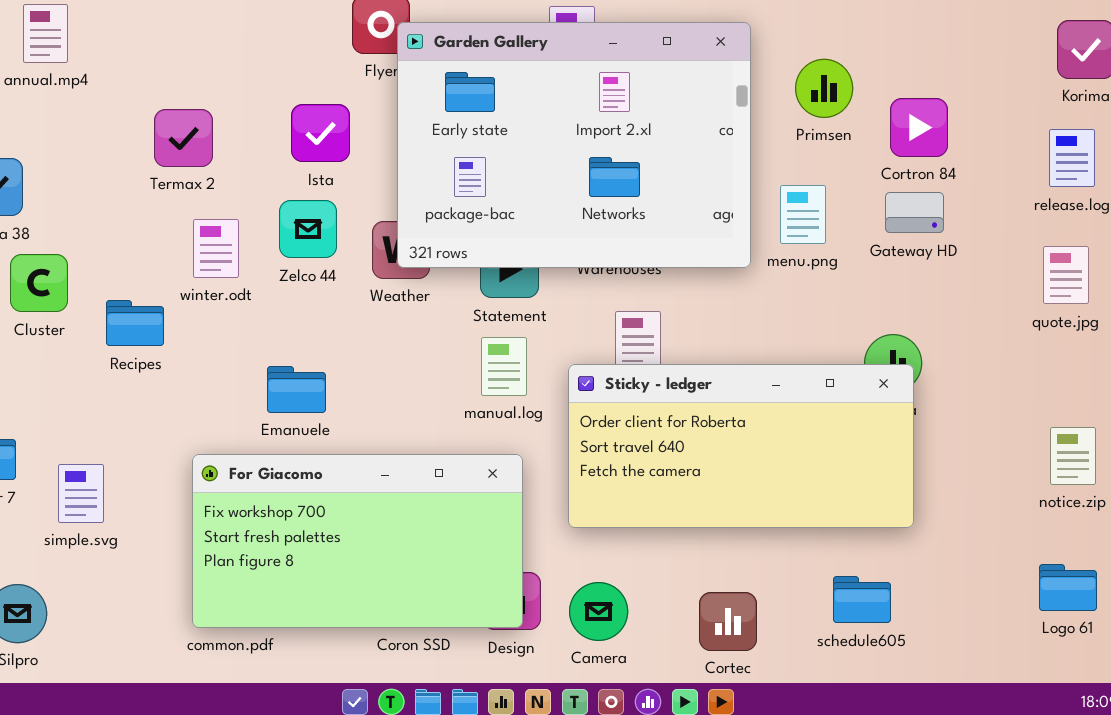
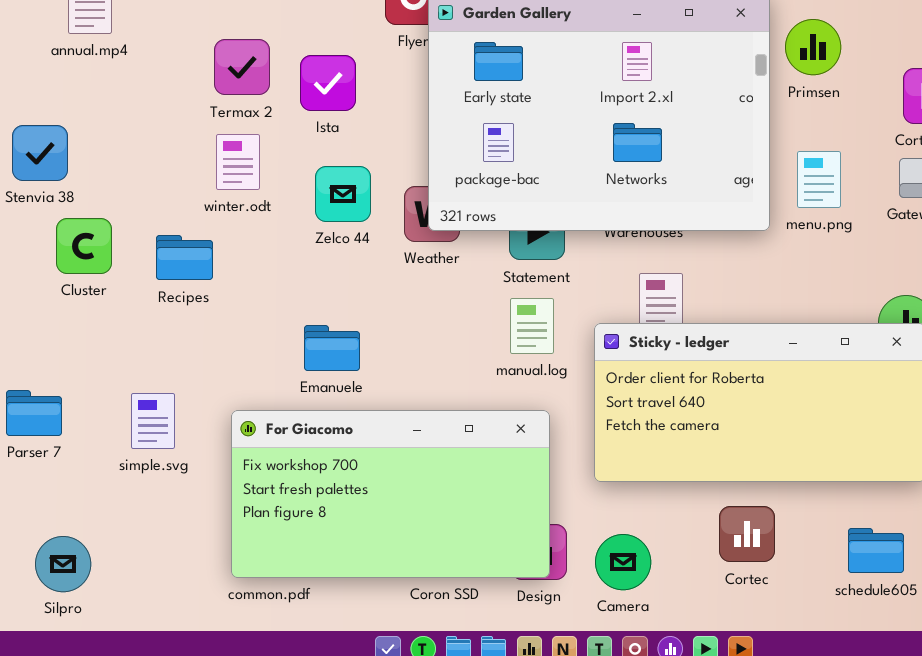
Primsen: [795,59,853,118] -> [785,19,841,75], moved
Ista: [291,104,350,162] -> [300,55,356,111], moved
Termax 2: [154,109,213,167] -> [214,39,270,95], moved
winter.odt: [193,219,239,278] -> [216,134,260,190], moved
Recipes: [106,300,164,346] -> [156,235,213,280], moved
simple.svg: [58,464,104,523] -> [131,393,175,449], moved
Cortec: [699,592,757,651] -> [719,506,775,562], moved

